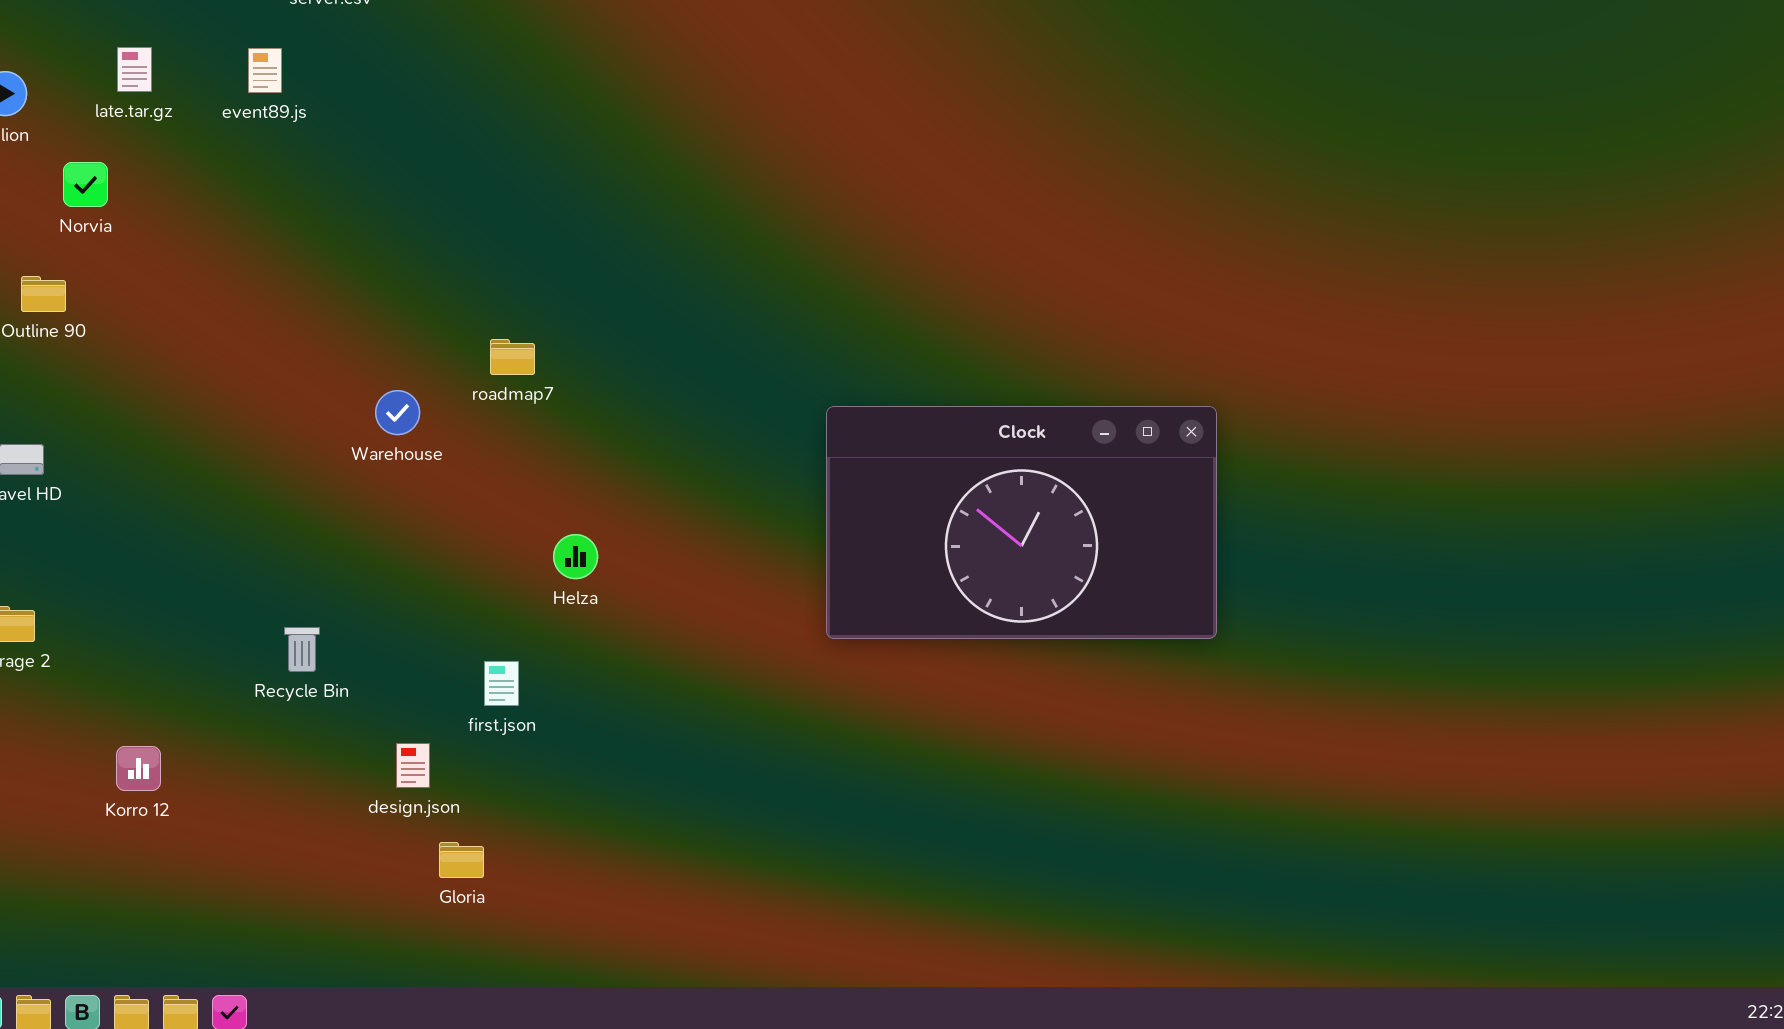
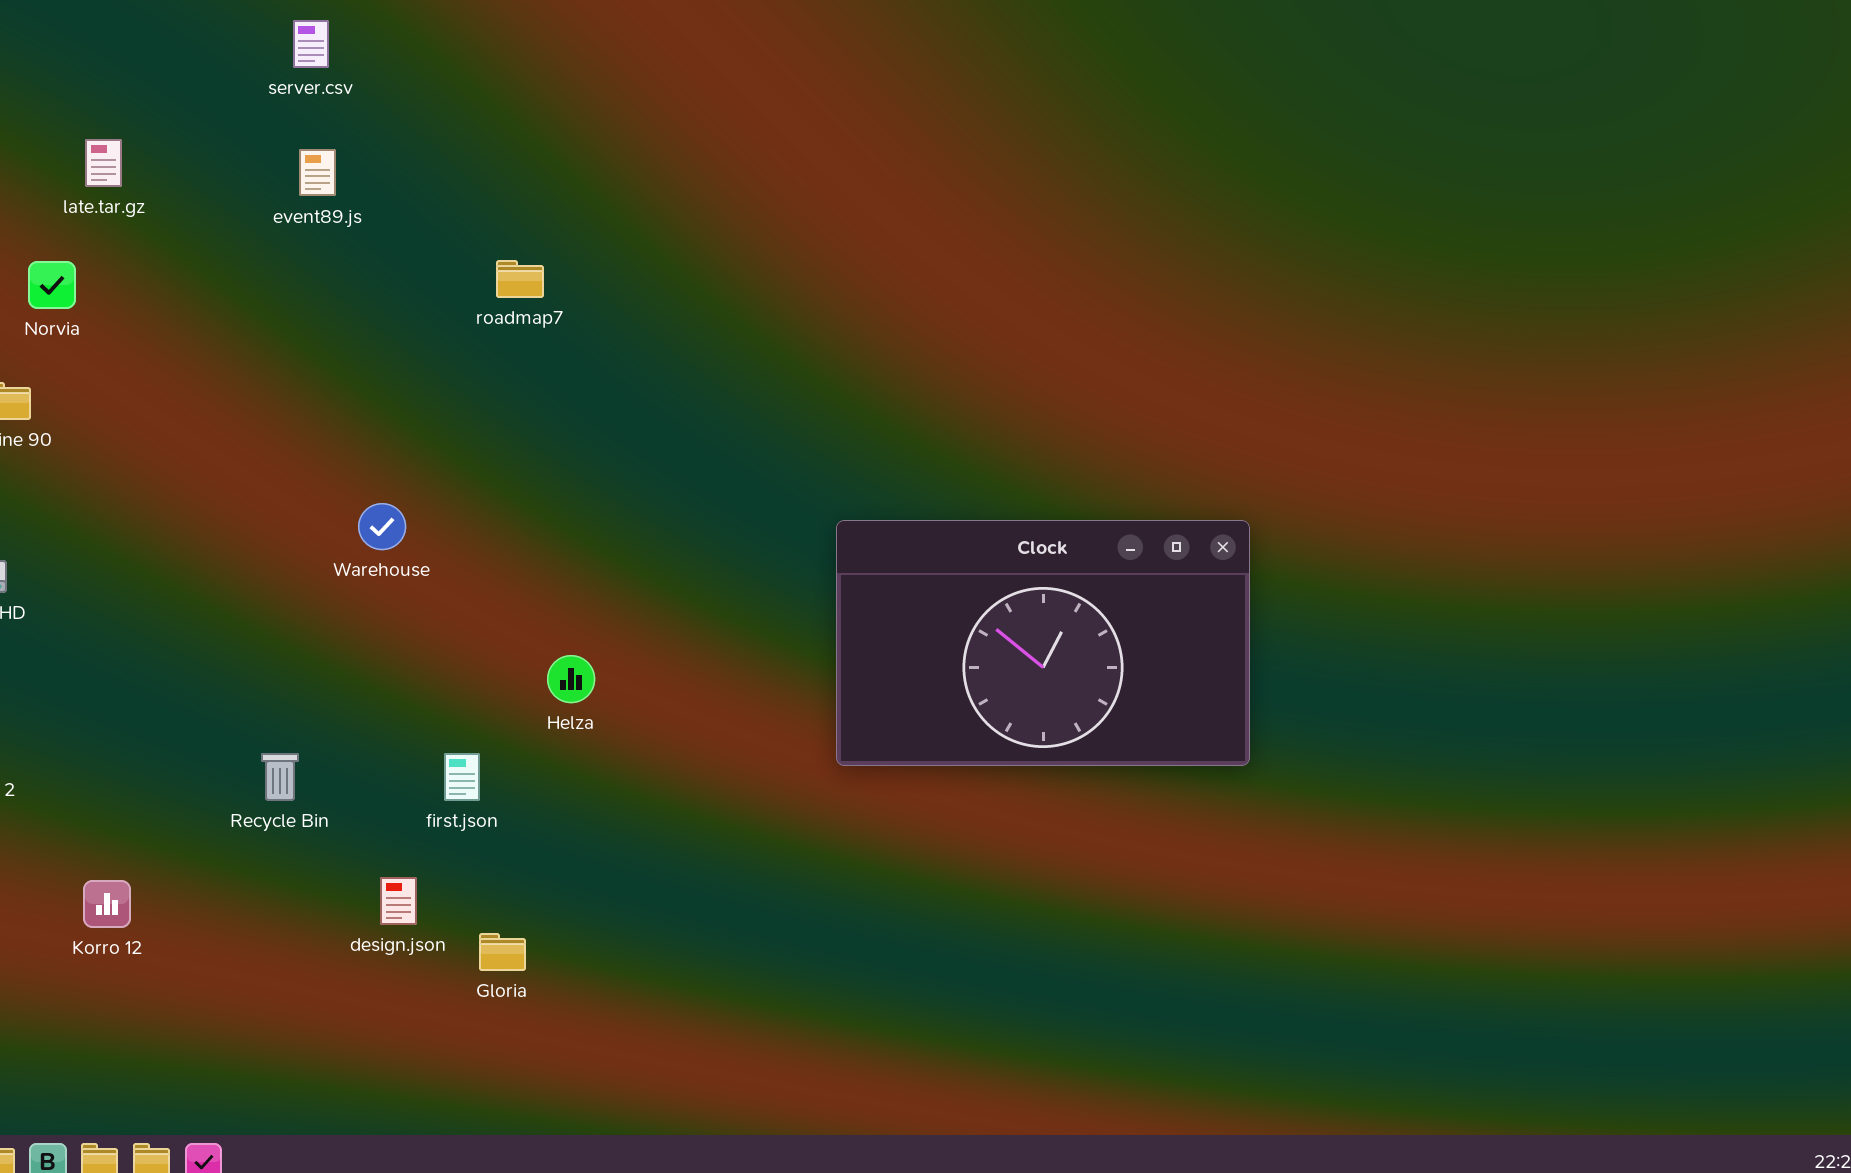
event89.js: [248,48,282,93] -> [299,149,336,196], moved
roadmap7: [490,339,535,375] -> [496,260,544,298], moved
first.json: [484,661,519,706] -> [444,753,480,801], moved
Gloria: [439,842,484,878] -> [479,933,526,971], moved

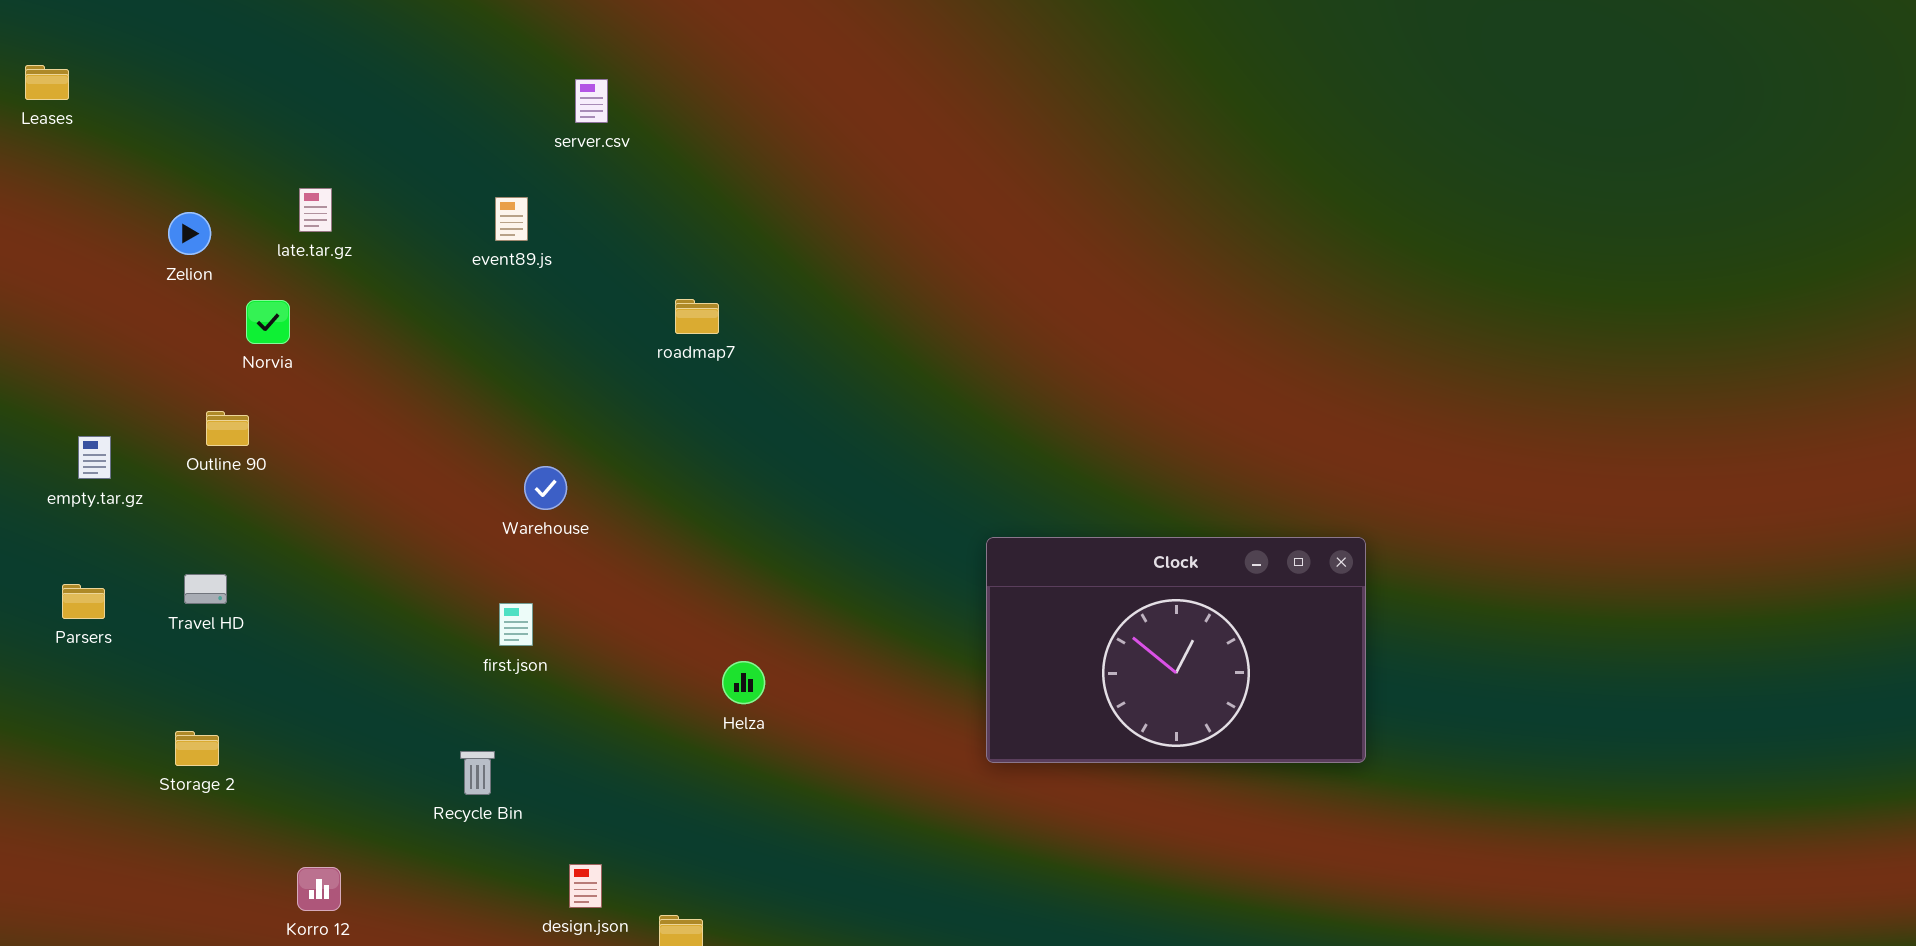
server.csv: [293,20,329,68] -> [575,79,608,123], moved
Warehouse: [358,503,406,550] -> [524,466,567,510], moved
first.json: [444,753,480,801] -> [499,603,533,646], moved

